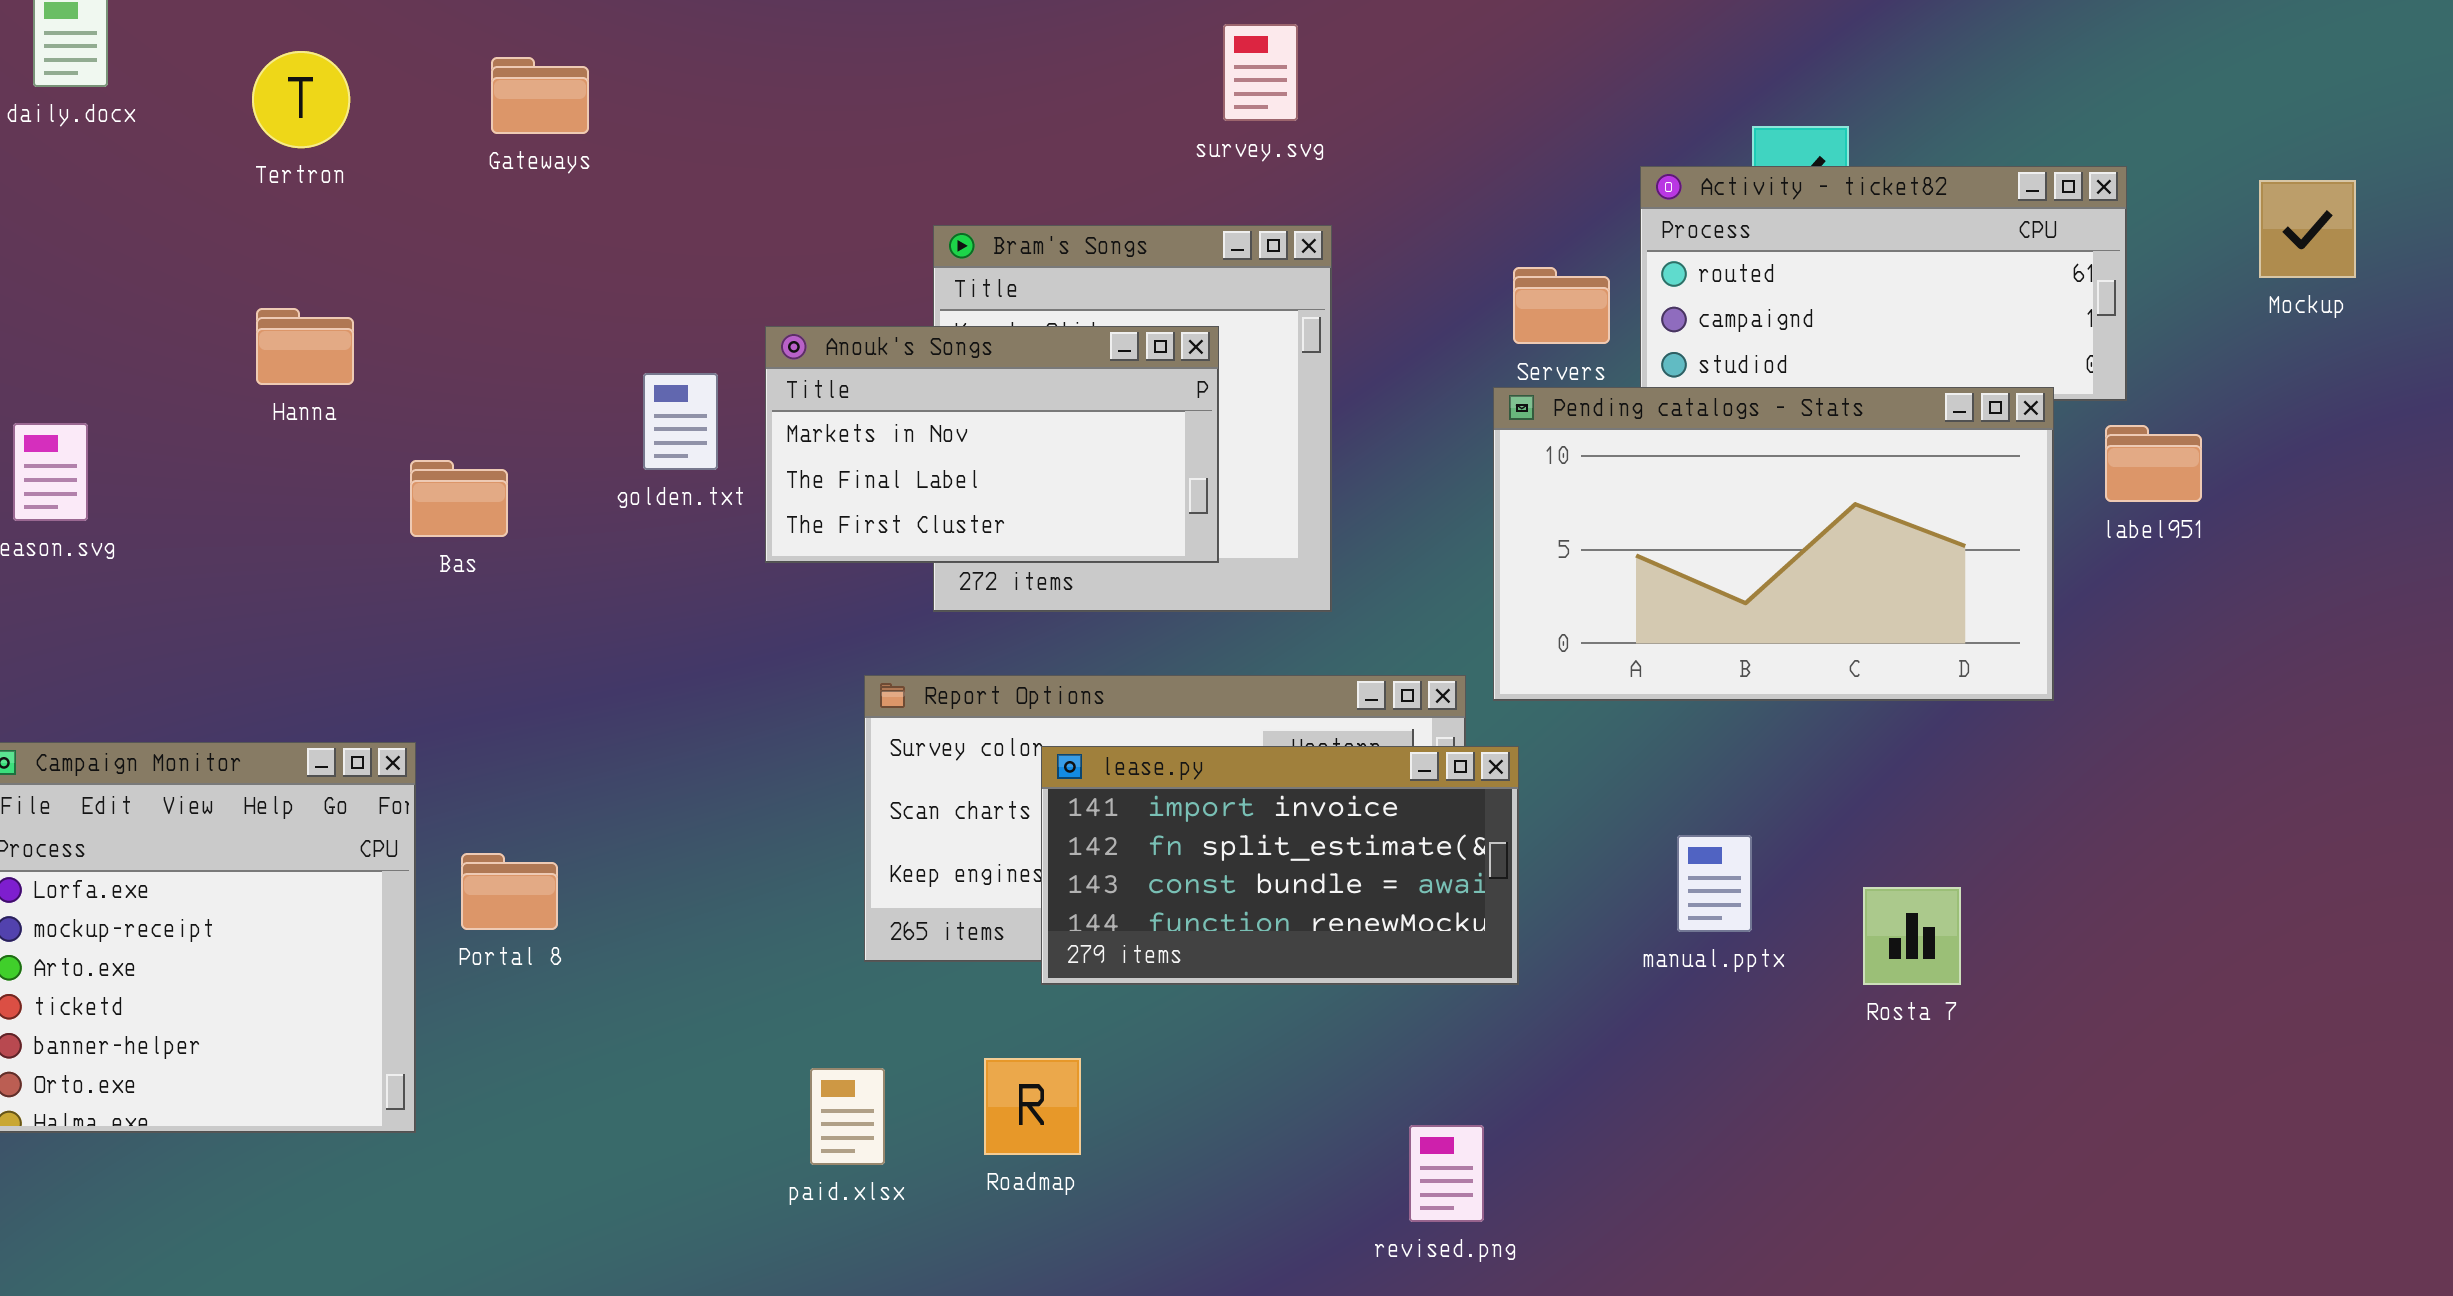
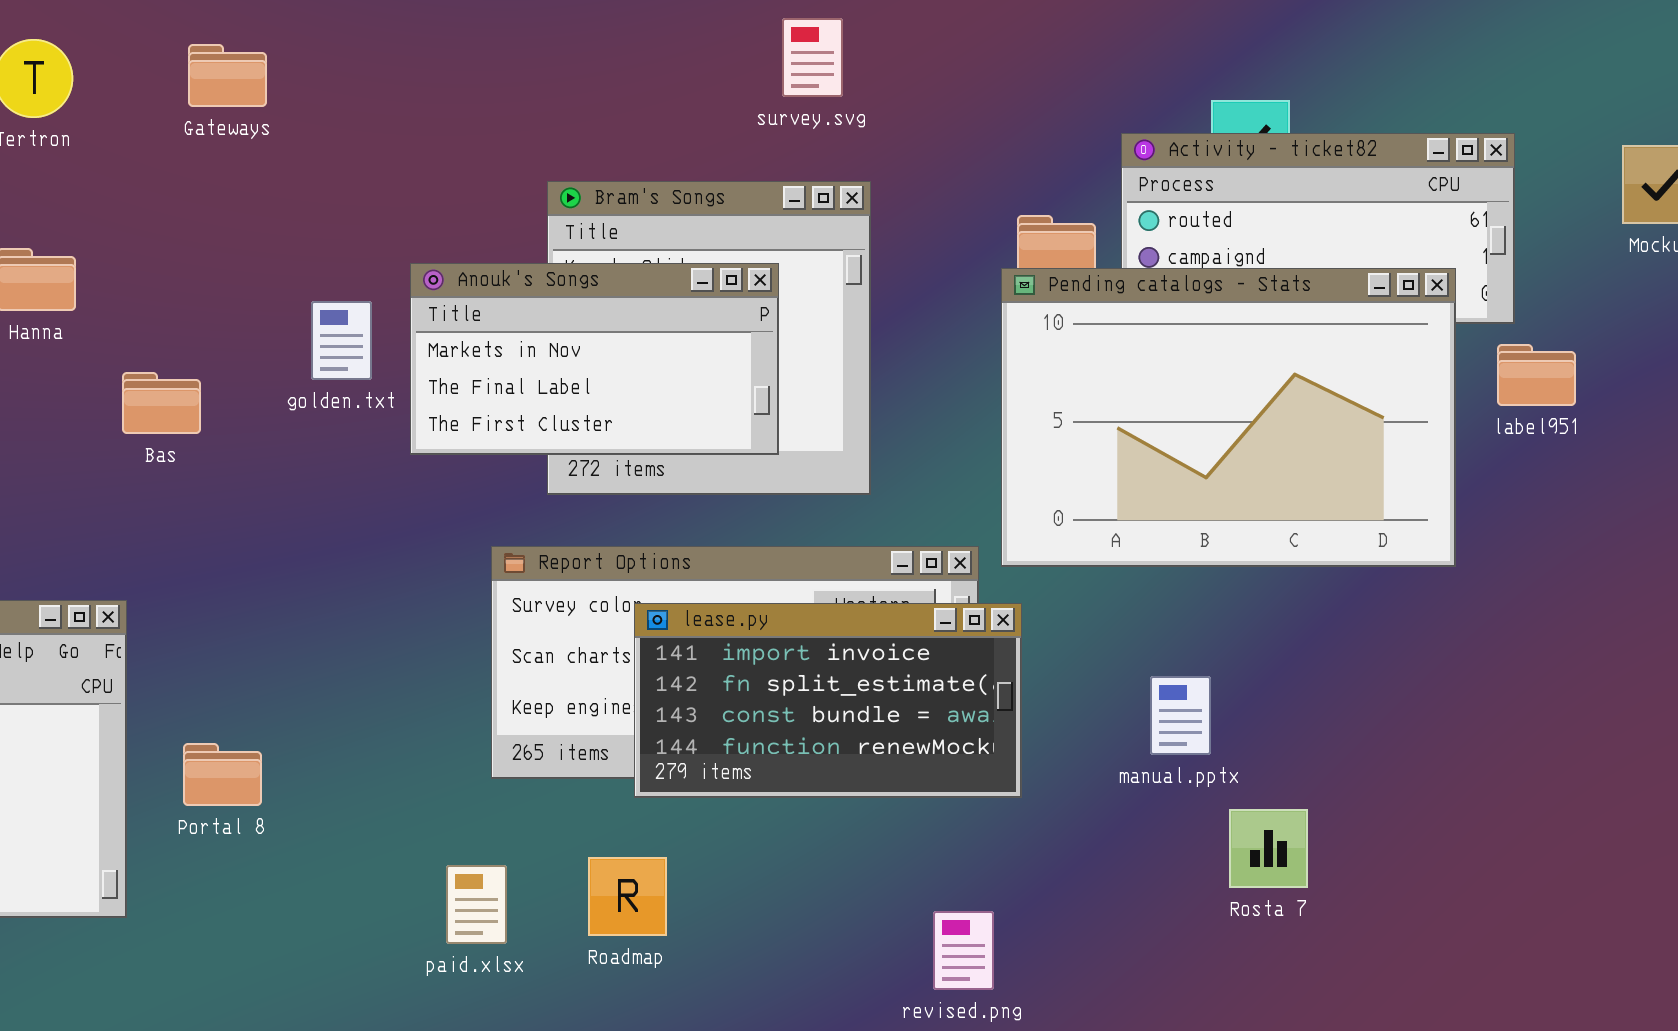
Pending catalogs - Stats: [1493,387,2054,701] -> [1001,268,1456,567], resized
Portal 8: [461,853,558,930] -> [183,743,262,806], moved
Rosta 7: [1863,887,1961,985] -> [1229,809,1308,888], moved

